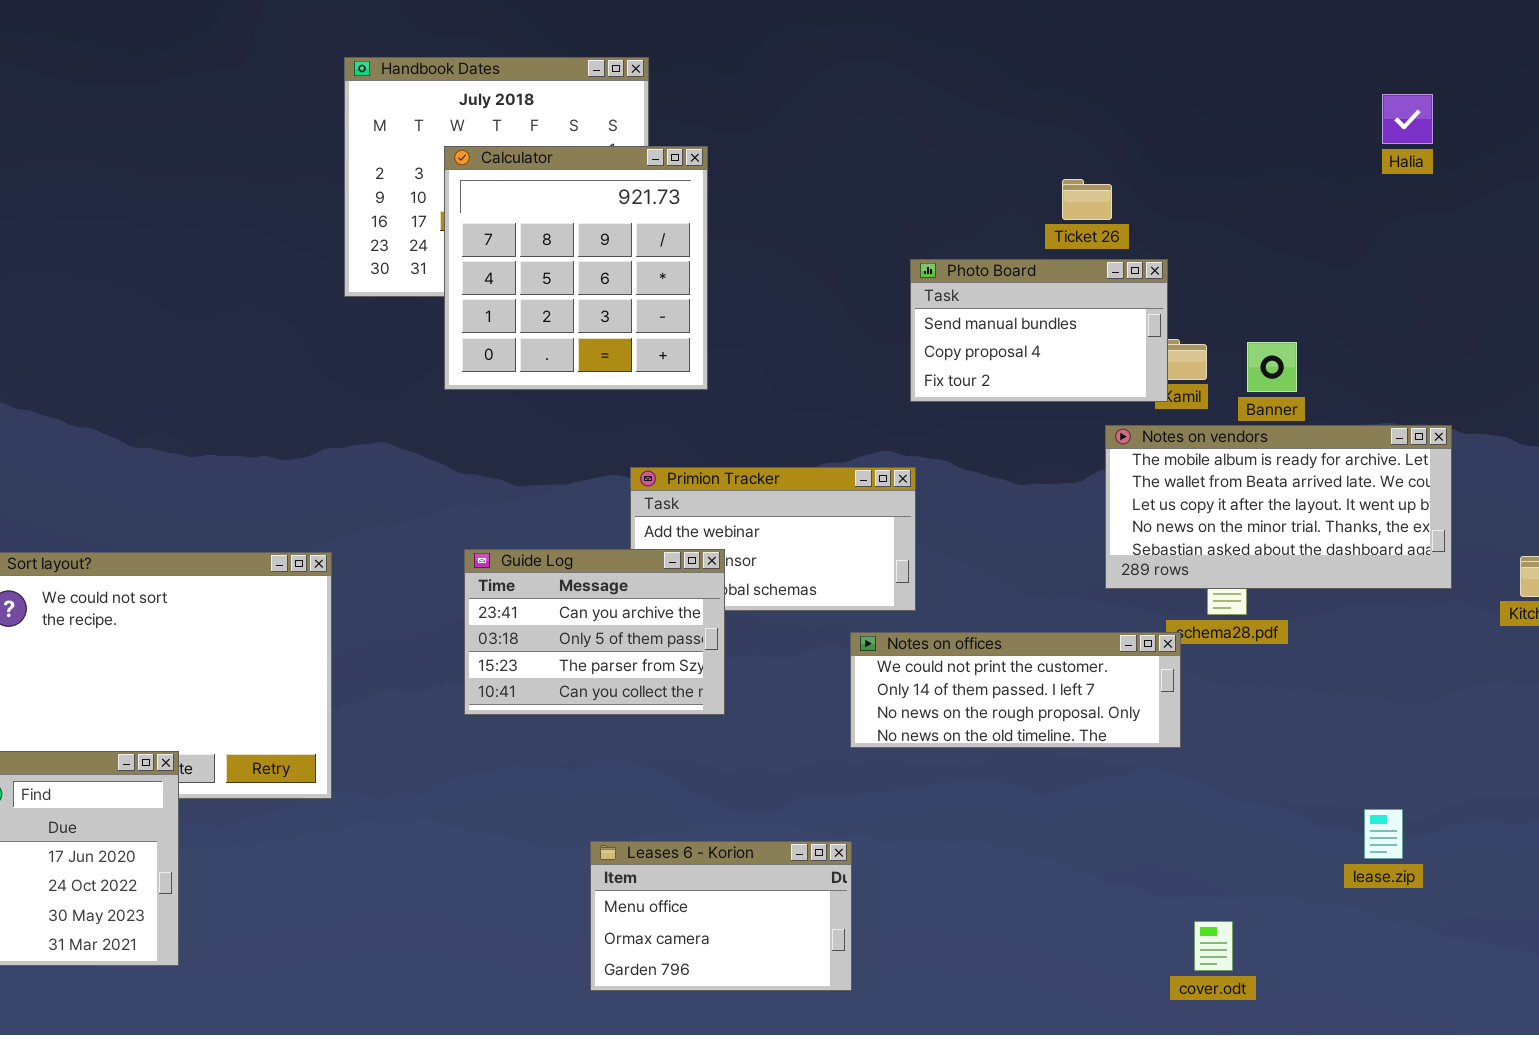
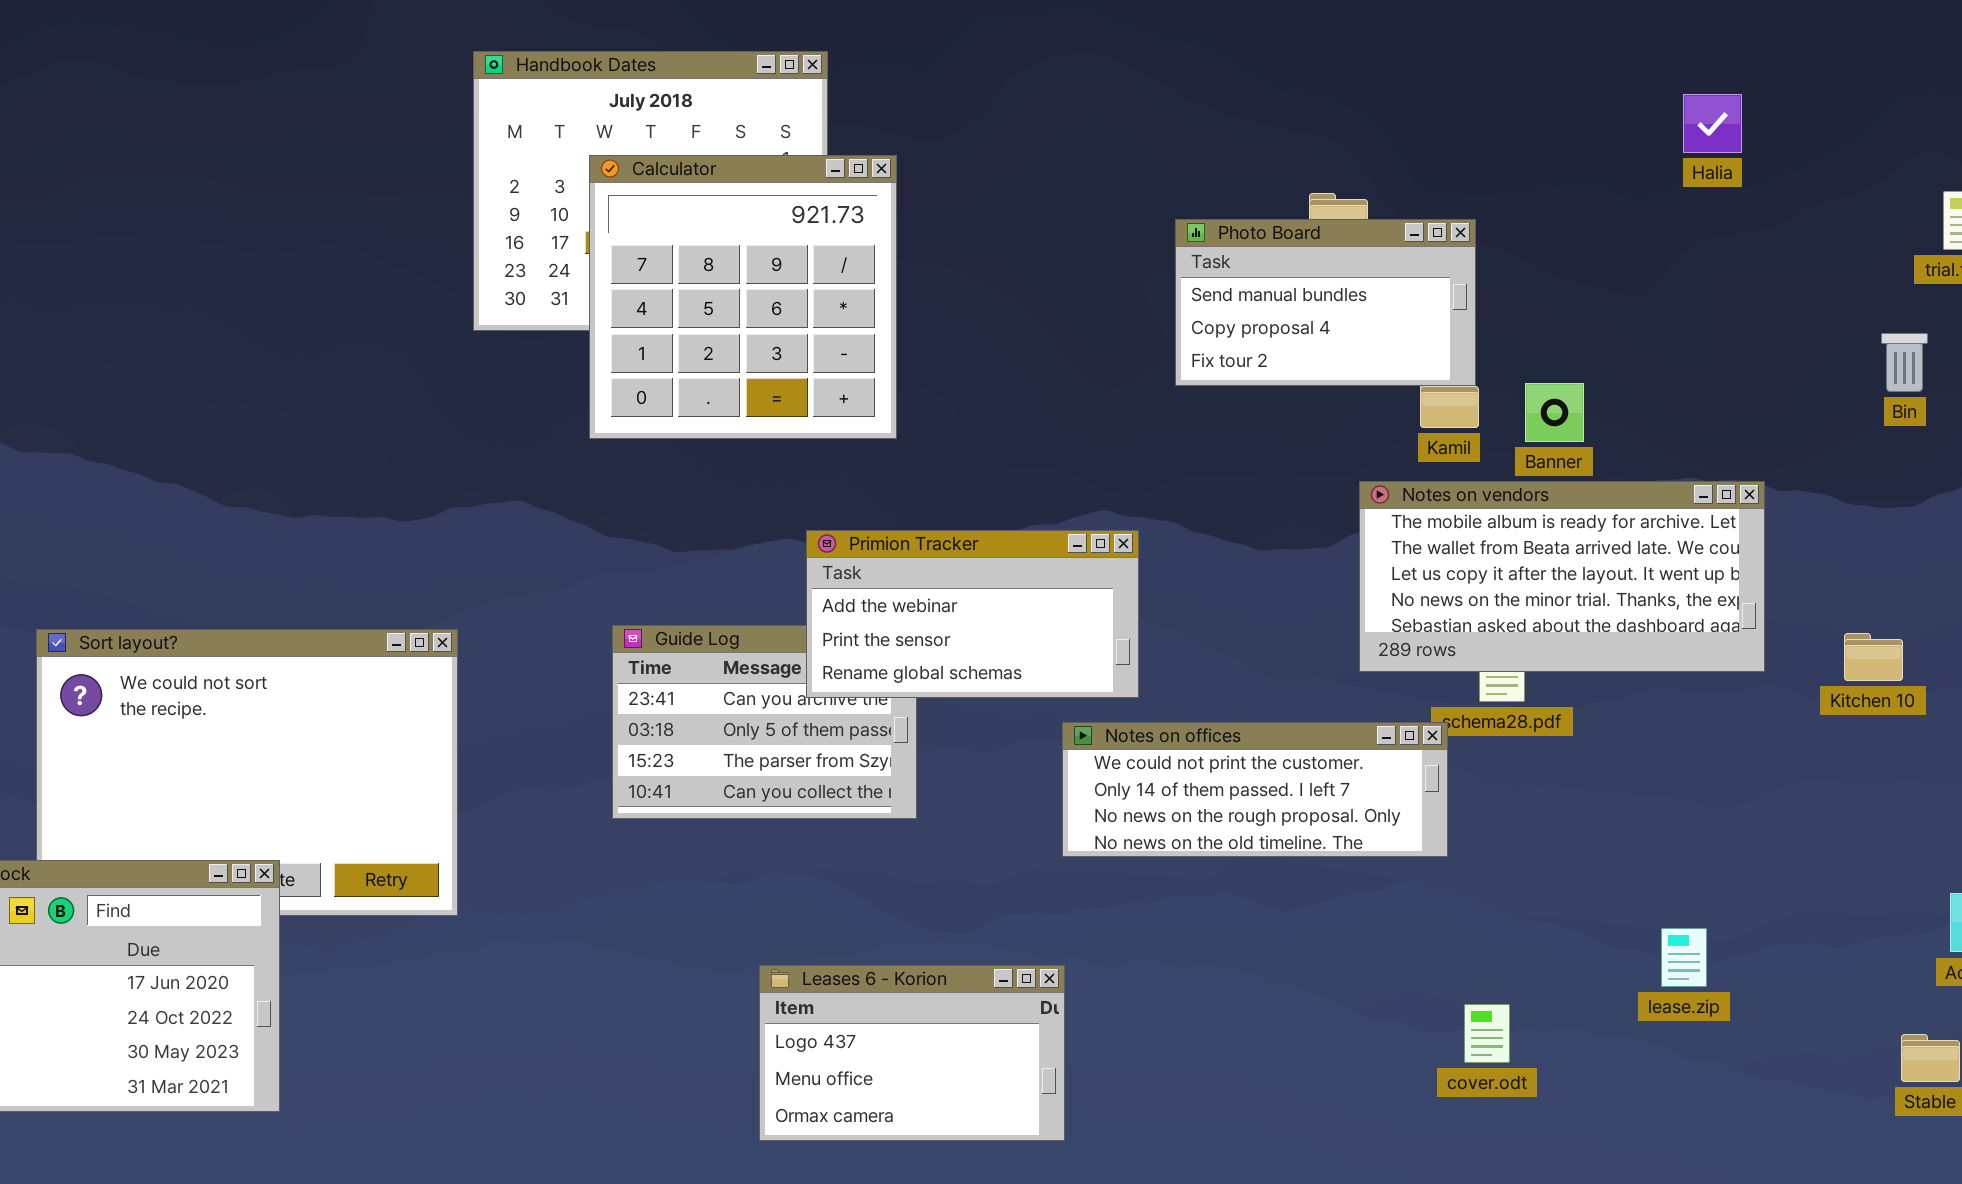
Photo Board: [910,259,1168,402] -> [1175,219,1476,386], moved
Primion Tracker: [630,467,916,611] -> [806,530,1139,698], raised
Leases 6 - Korion: [590,841,852,991] -> [759,965,1065,1141], scrolled up 1 row
cover.odt: [1194,921,1233,971] -> [1464,1004,1510,1063], moved

